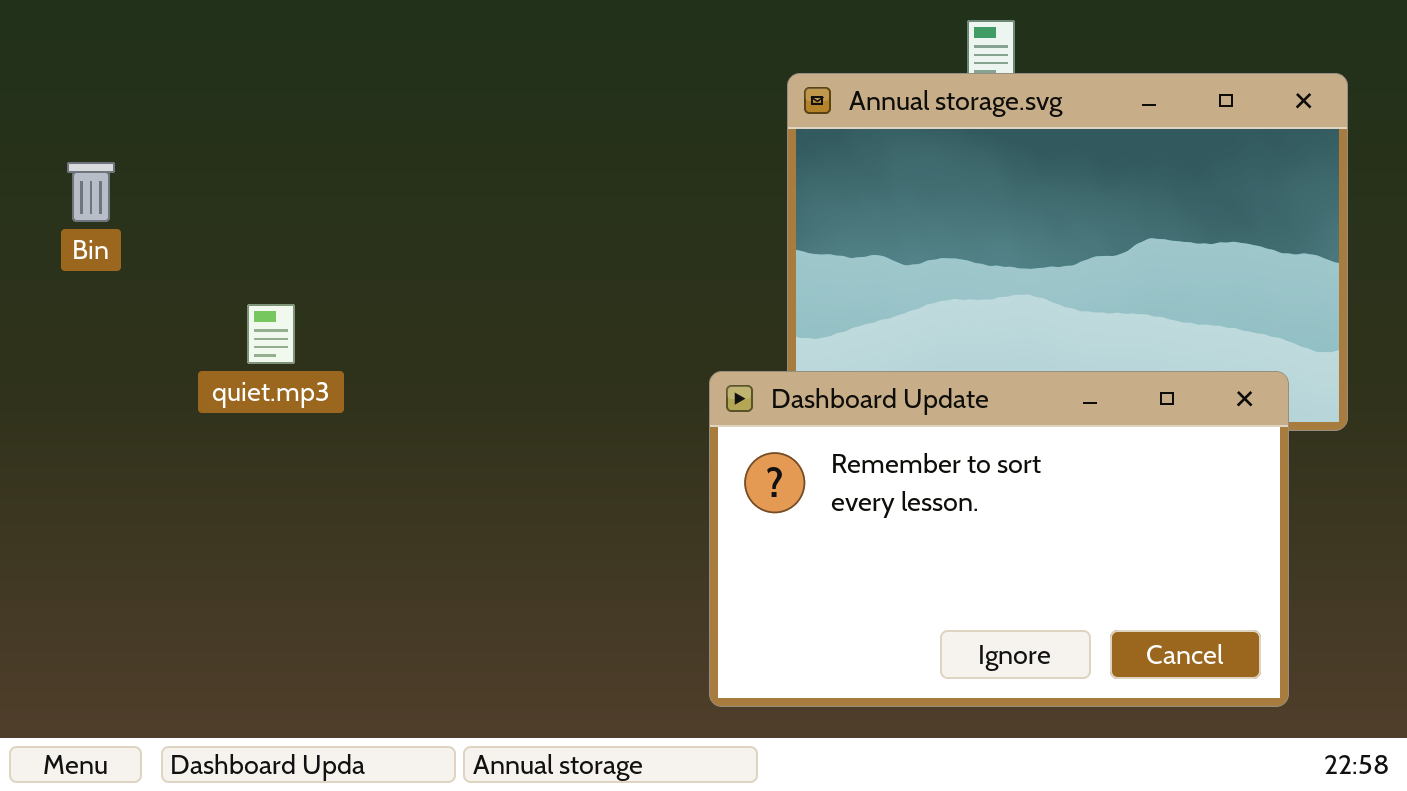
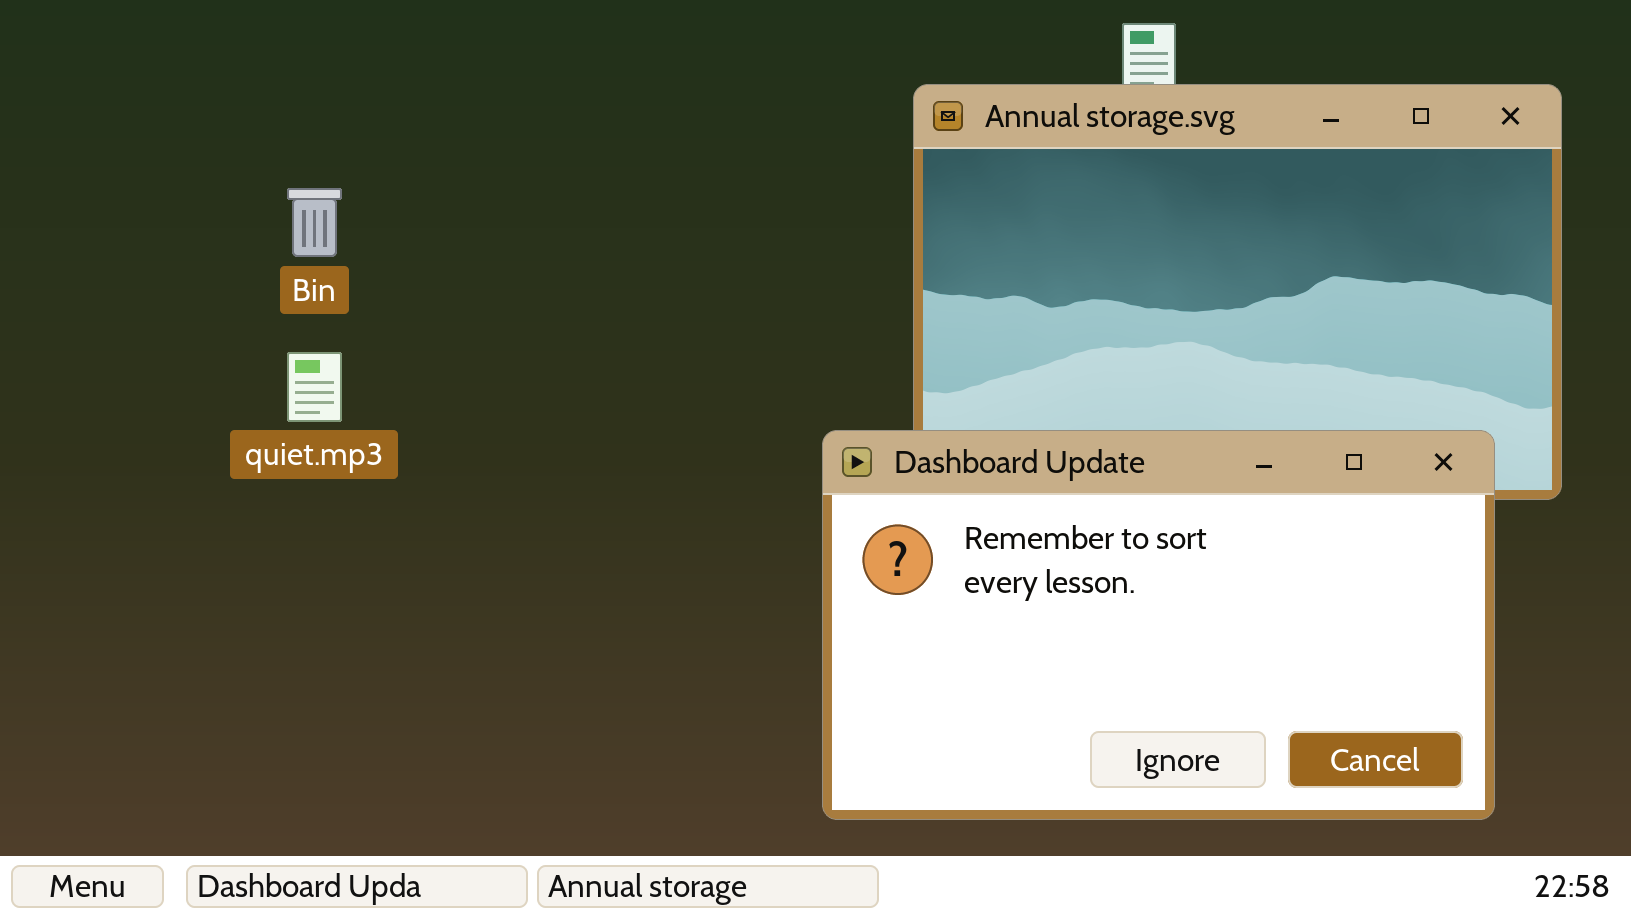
Bin: [67,162,115,222] -> [287,188,342,257], moved

